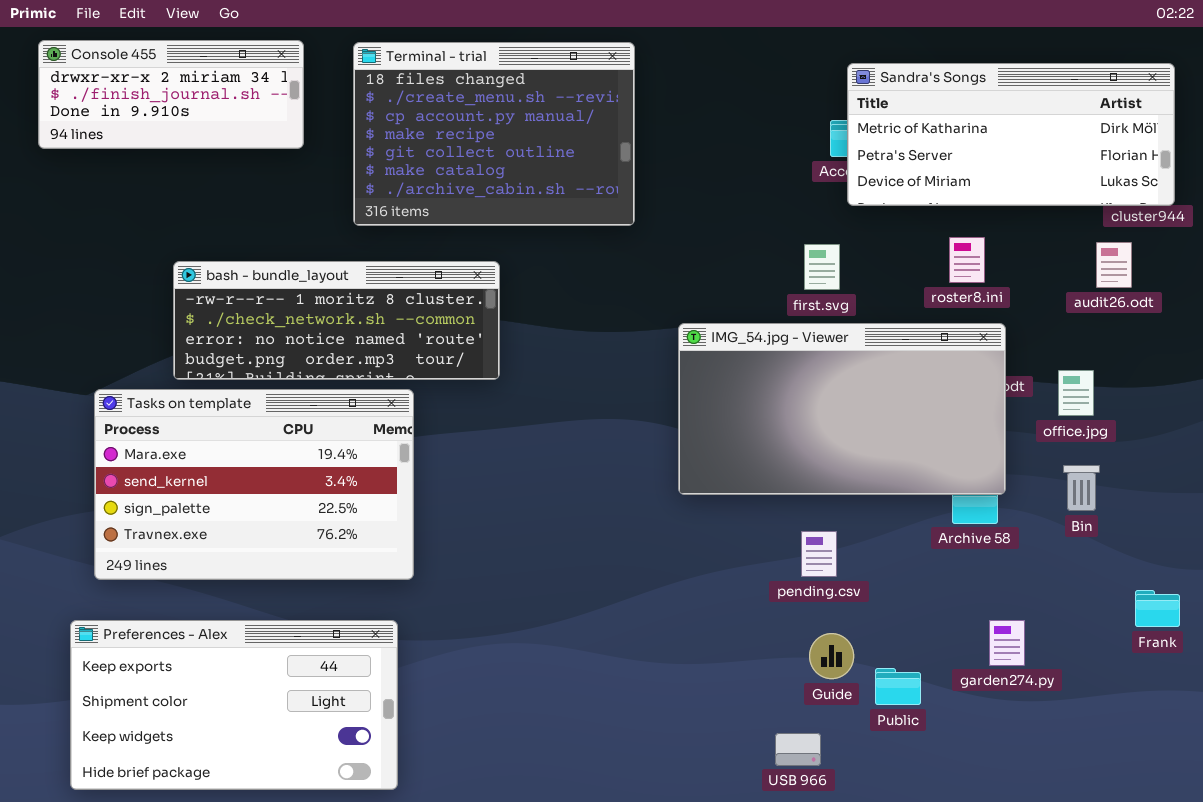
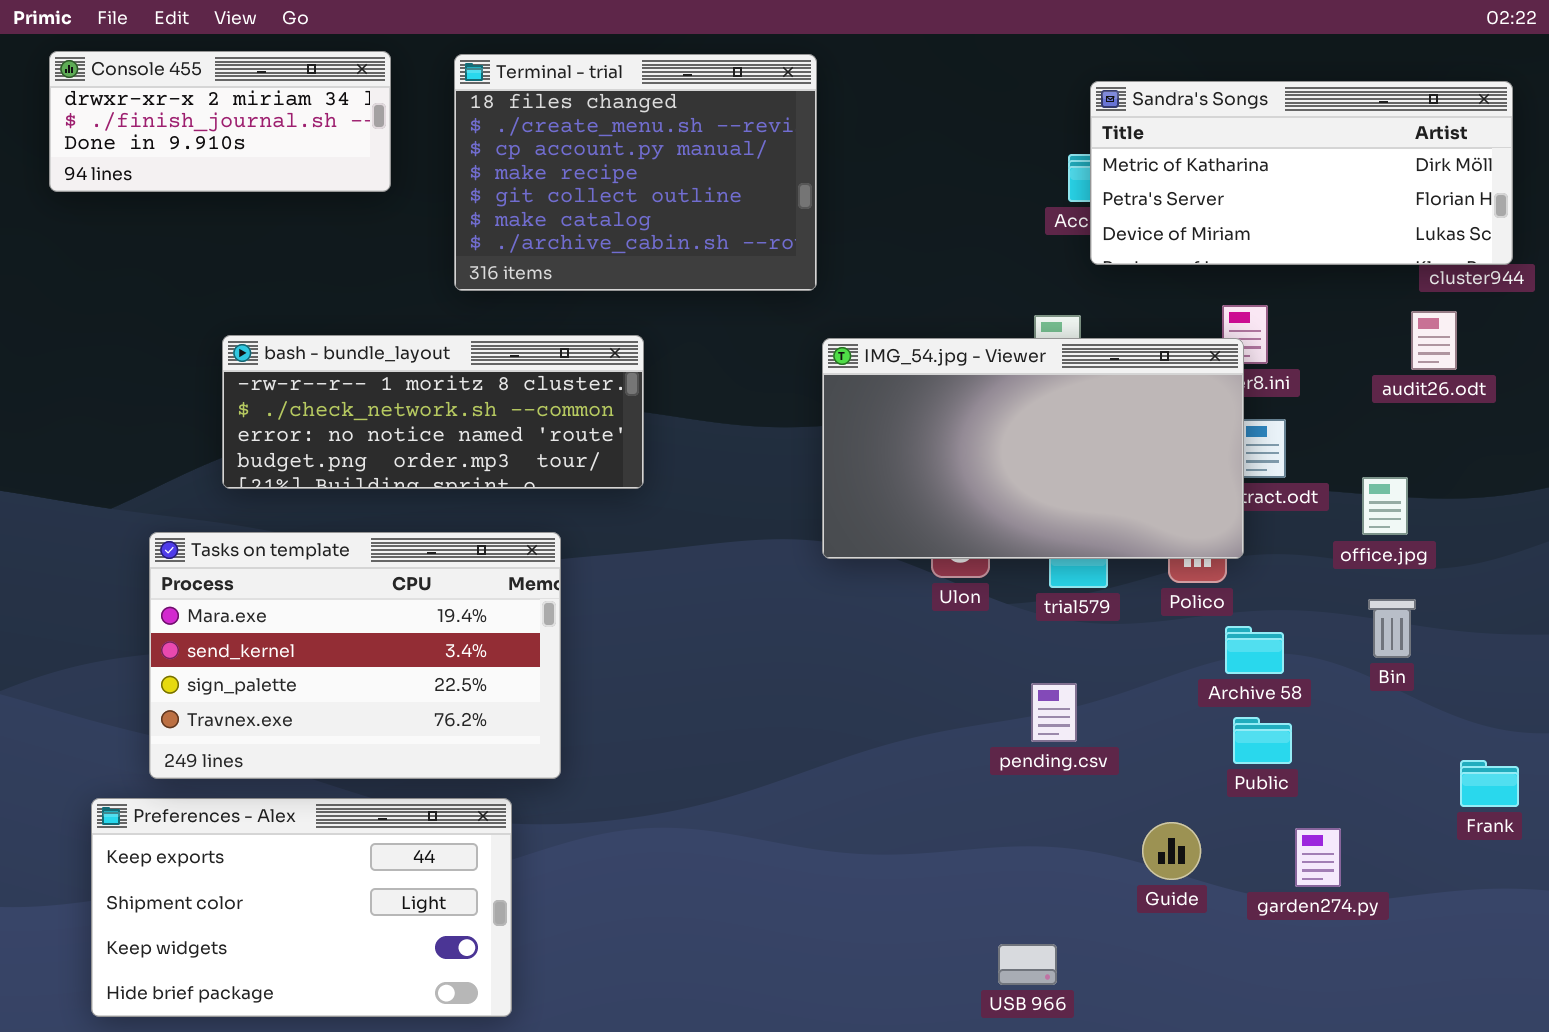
IMG_54.jpg - Viewer: [678,323,1006,495] -> [822,338,1244,559], moved
Tasks on template: [94,389,414,580] -> [149,532,561,779], moved
garden274.py: [989,620,1025,666] -> [1295,828,1341,887], moved
Guide: [809,633,854,679] -> [1142,822,1201,880], moved
Public: [875,668,921,705] -> [1233,717,1292,764], moved

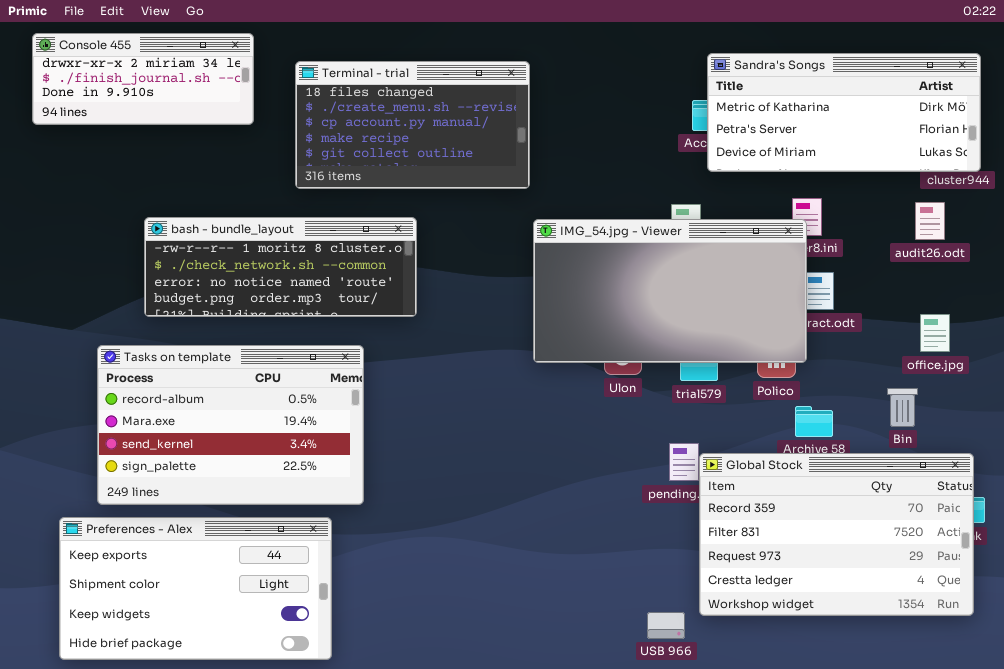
Terminal - trial: [454,54,817,291] -> [295,61,530,189], resized
office.jpg: [1362,477,1408,535] -> [920,314,950,352], moved
Tasks on template: [149,532,561,779] -> [97,345,364,505], scrolled up 1 row
Global Stock: none -> [699,453,974,616], opened

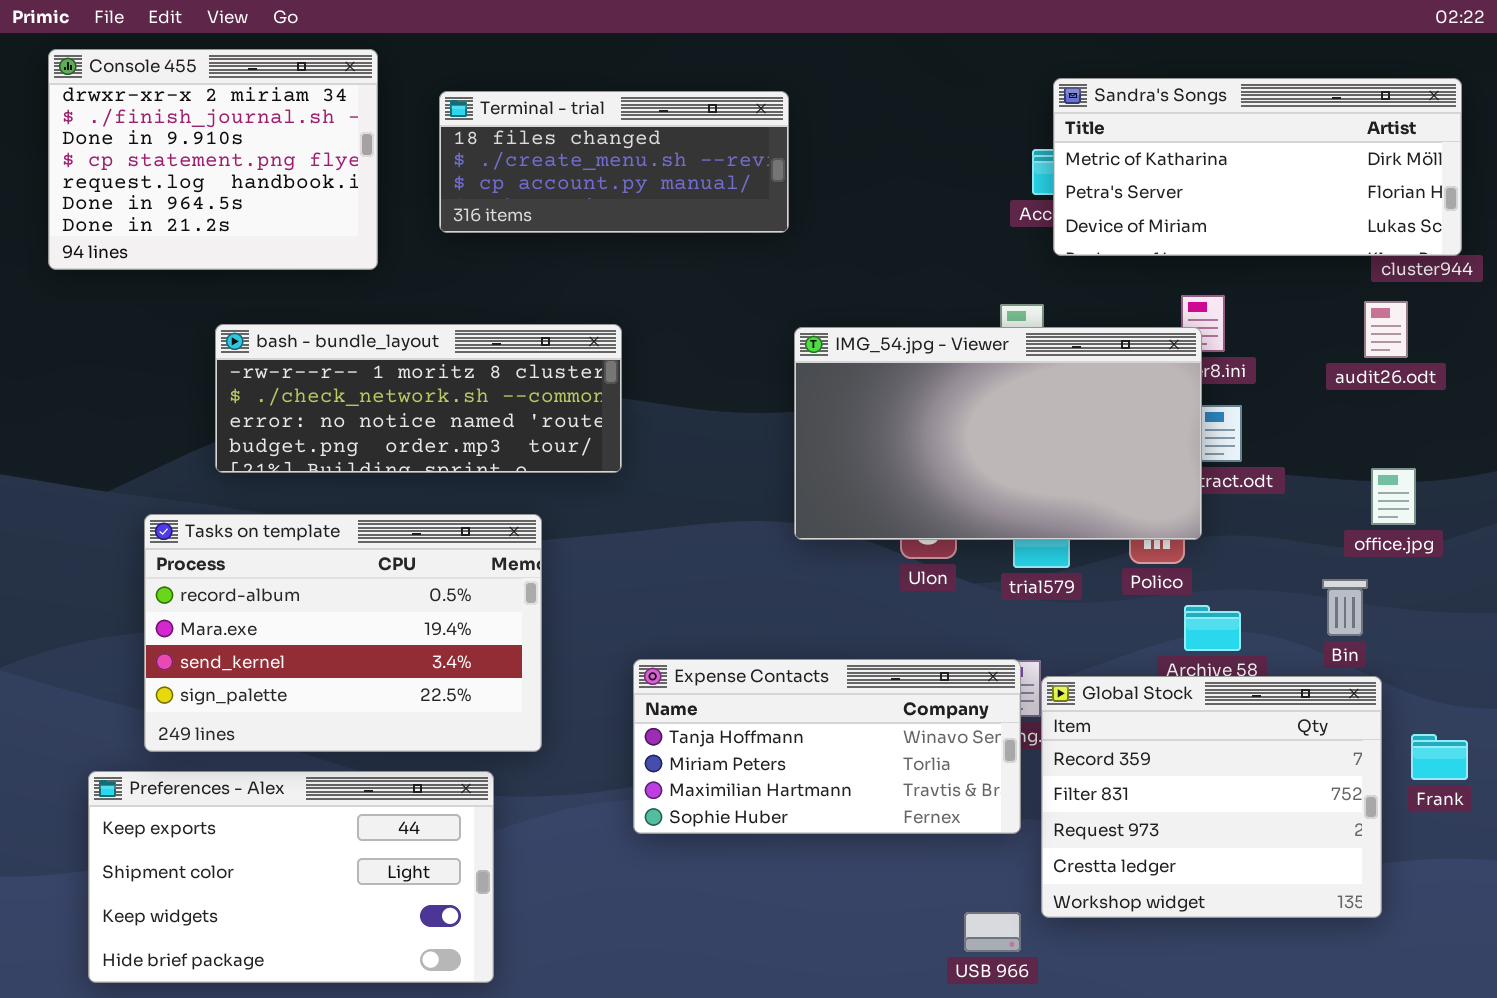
Console 455: [32,33,254,125] -> [48,49,378,270], resized
Terminal - trial: [295,61,530,189] -> [439,91,789,233], resized
Expense Contacts: none -> [633,659,1021,834], opened
Global Stock: [699,453,974,616] -> [1041,676,1382,918], resized

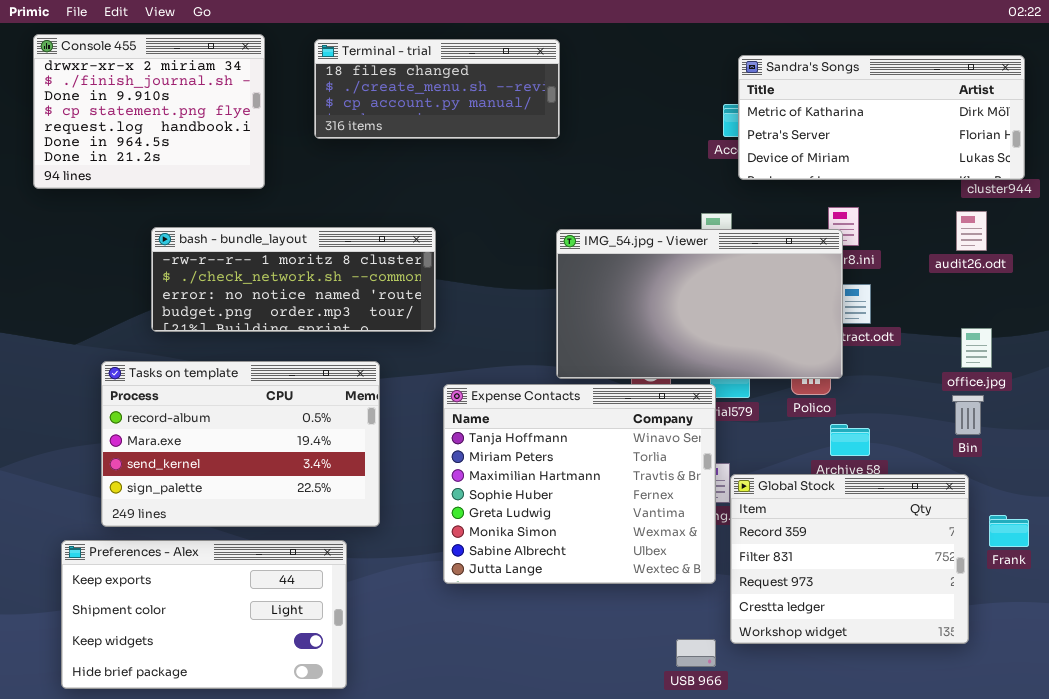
Terminal - trial: [439,91,789,233] -> [314,39,560,139], moved
Bin: [1322,579,1368,636] -> [952,395,984,435], moved
Expense Contacts: [633,659,1021,834] -> [443,384,716,584], resized

